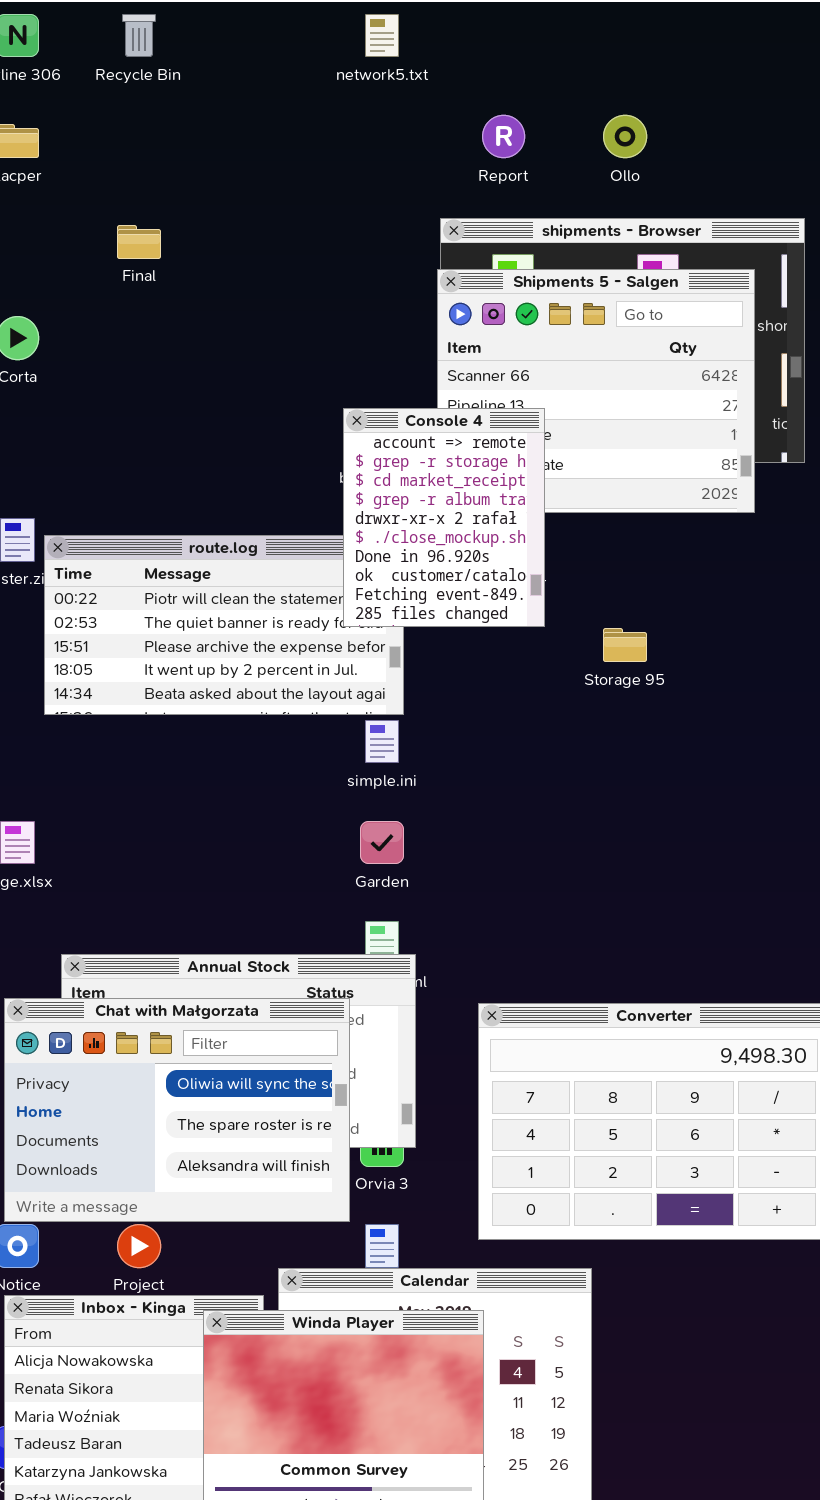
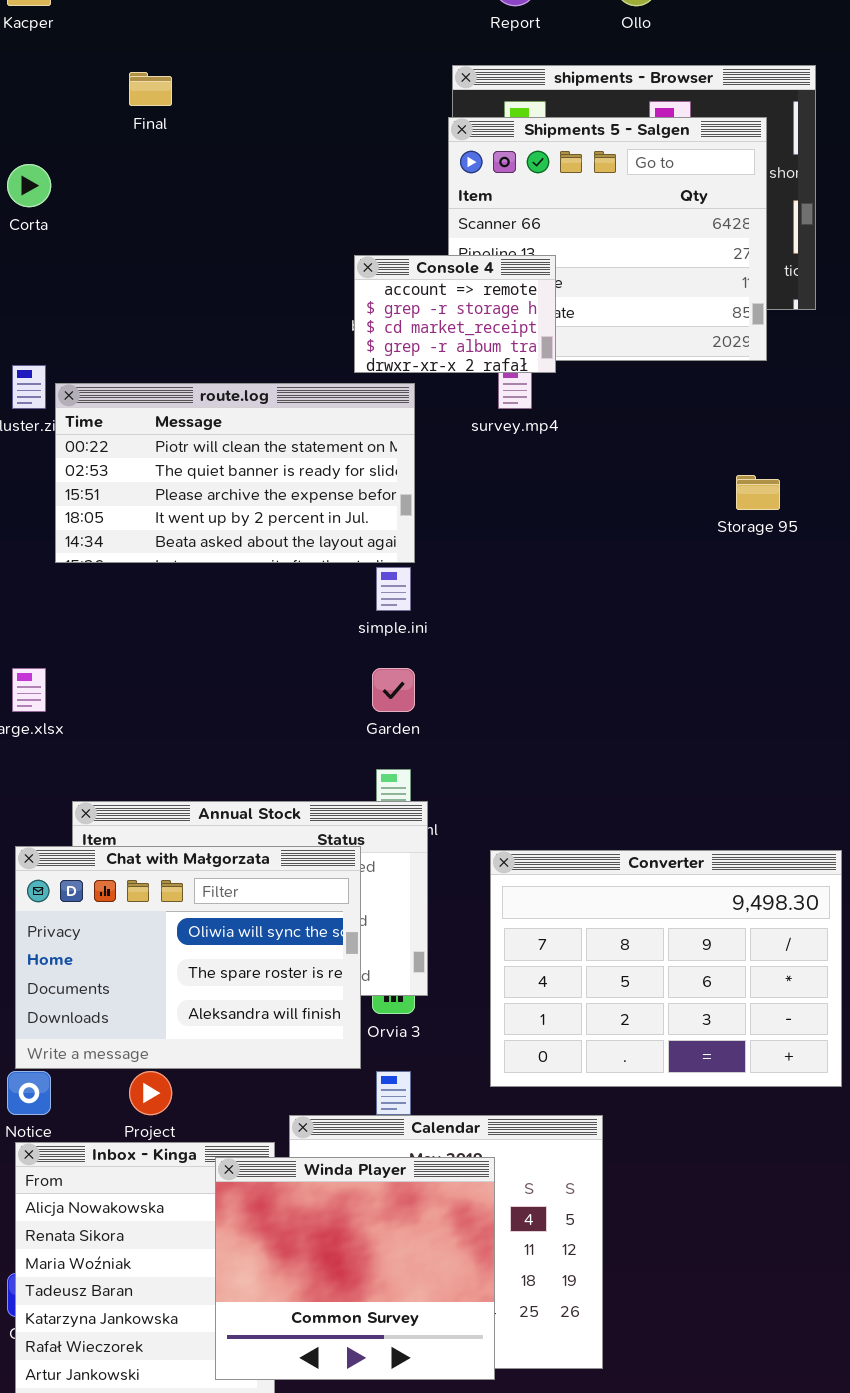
Console 4: [343,408,545,627] -> [354,255,556,373], resized
Storage 95: [603,628,647,662] -> [736,475,780,510], moved

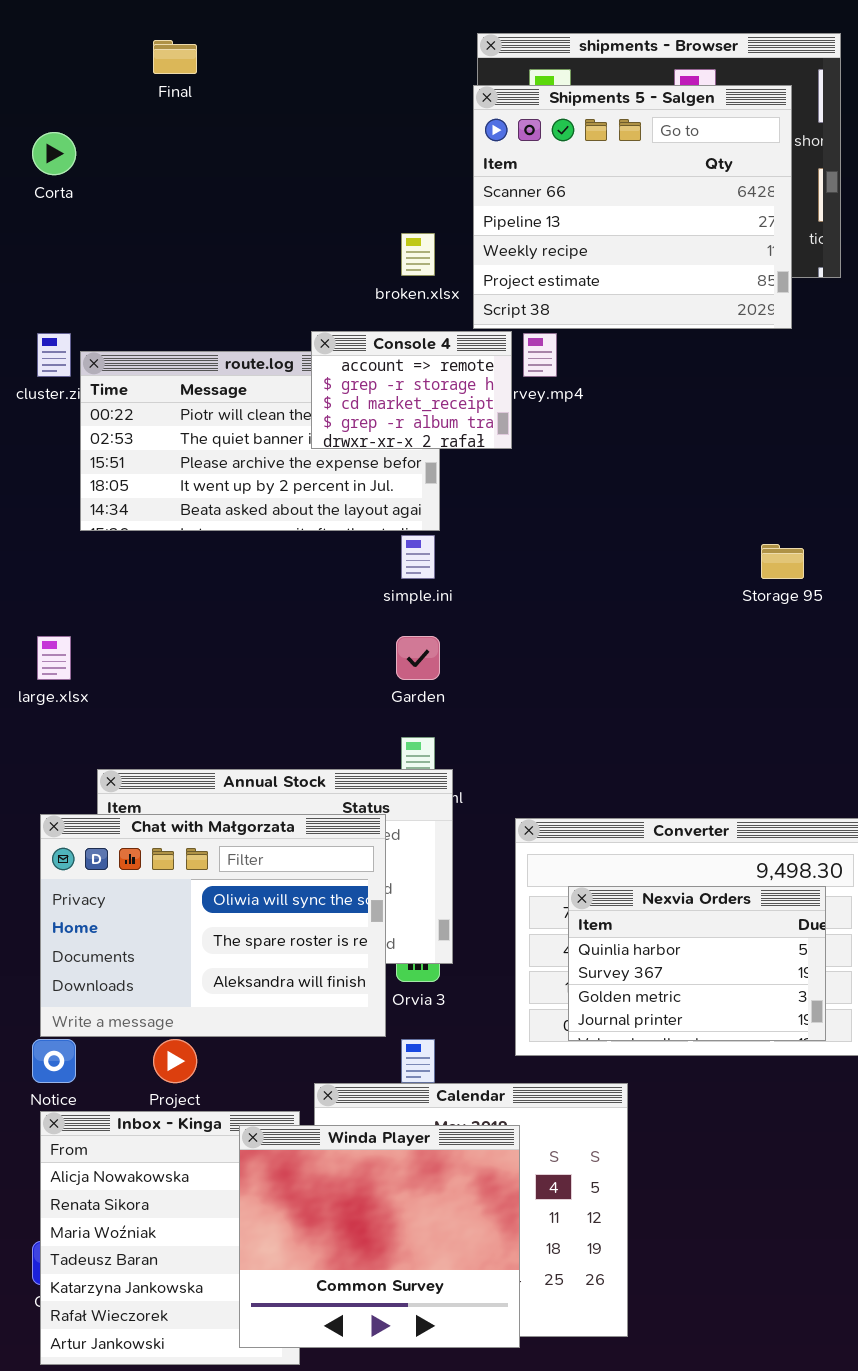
Console 4: [354,255,556,373] -> [311,331,512,449], moved
Storage 95: [736,475,780,510] -> [761,544,804,579], moved
Nexvia Orders: none -> [568,886,826,1041], opened

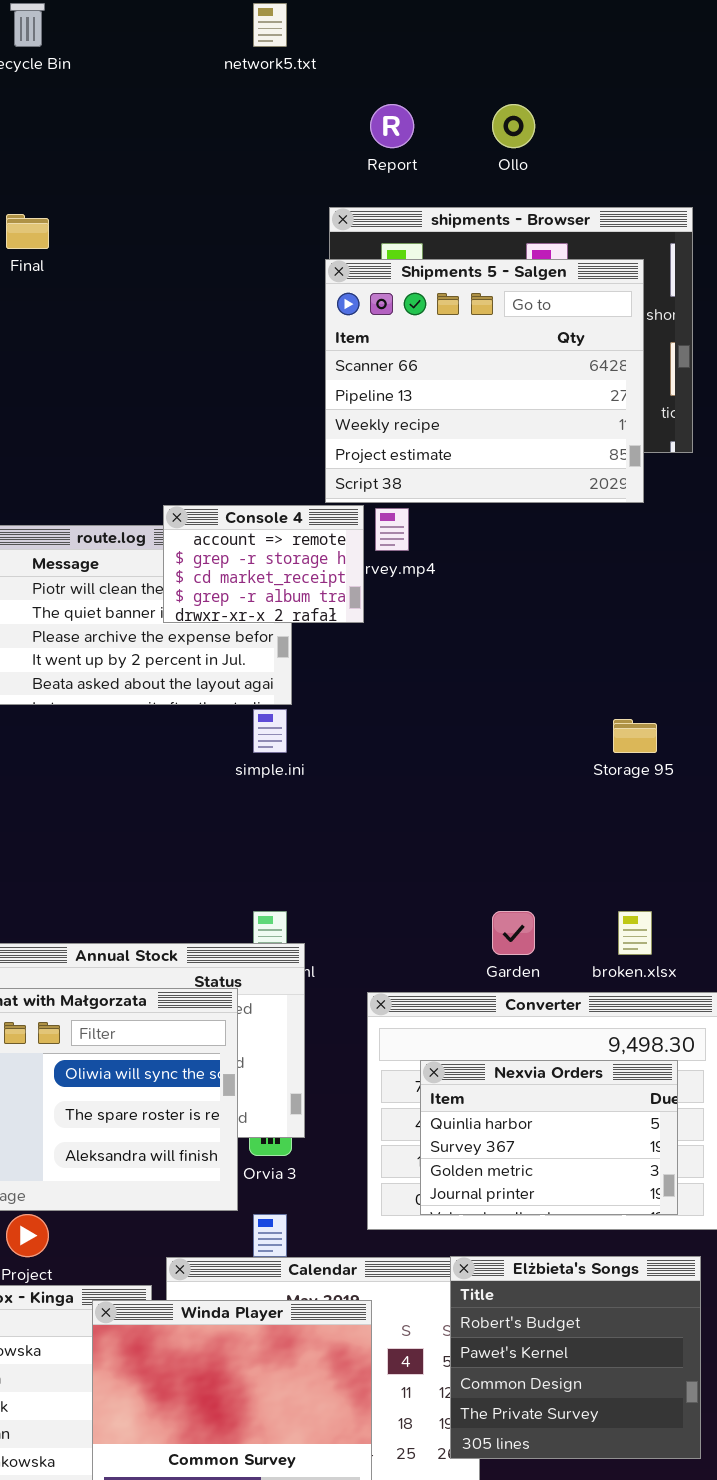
broken.xlsx: [401,233,435,276] -> [618,911,652,955], moved
Garden: [396,636,440,680] -> [492,911,535,955], moved
Elżbieta's Songs: none -> [450,1256,701,1459], opened

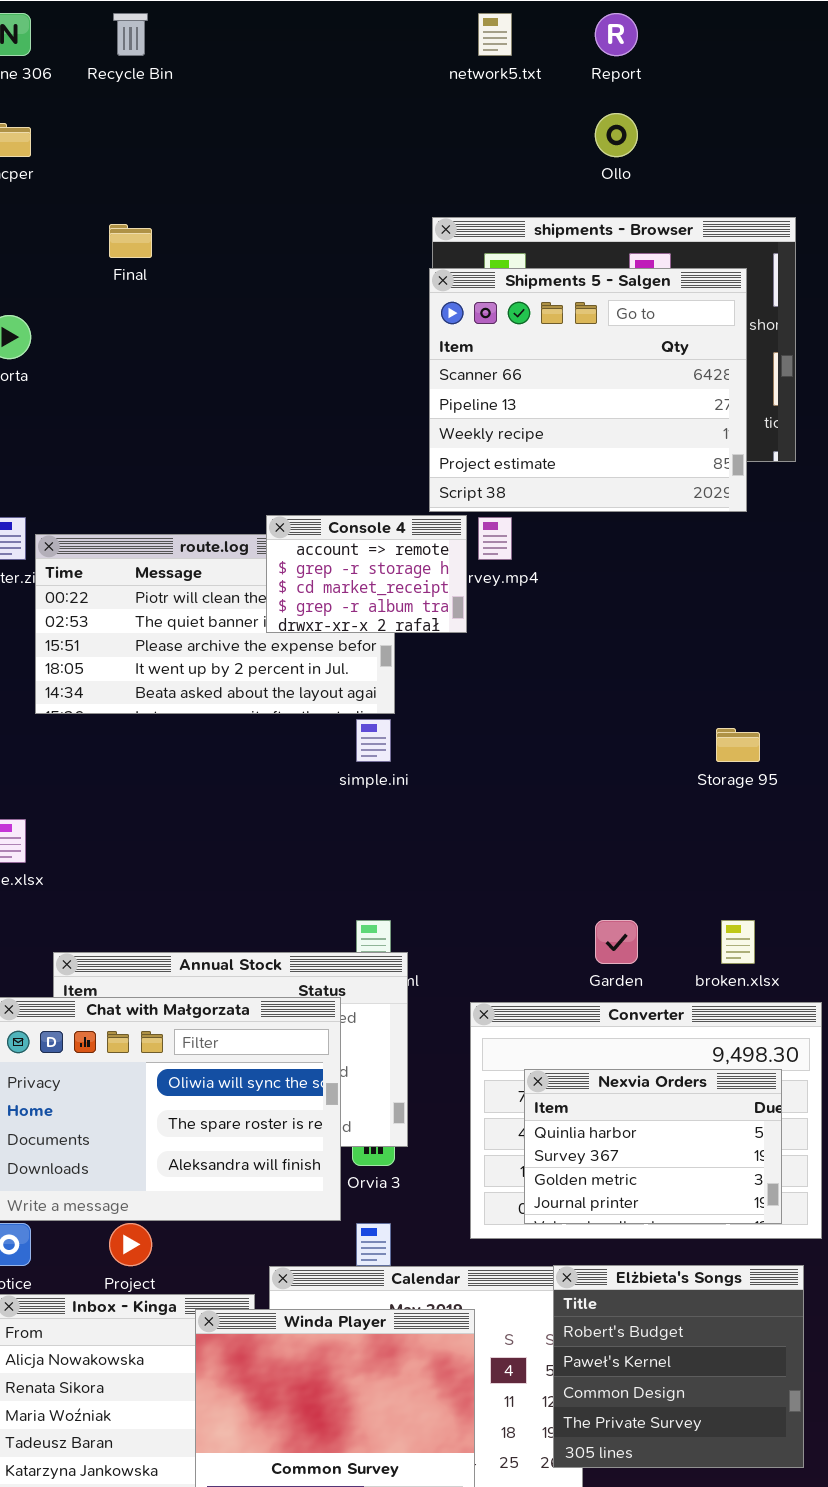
network5.txt: [253,3,287,47] -> [478,13,512,56], moved
Report: [370,104,414,148] -> [595,13,638,56], moved

